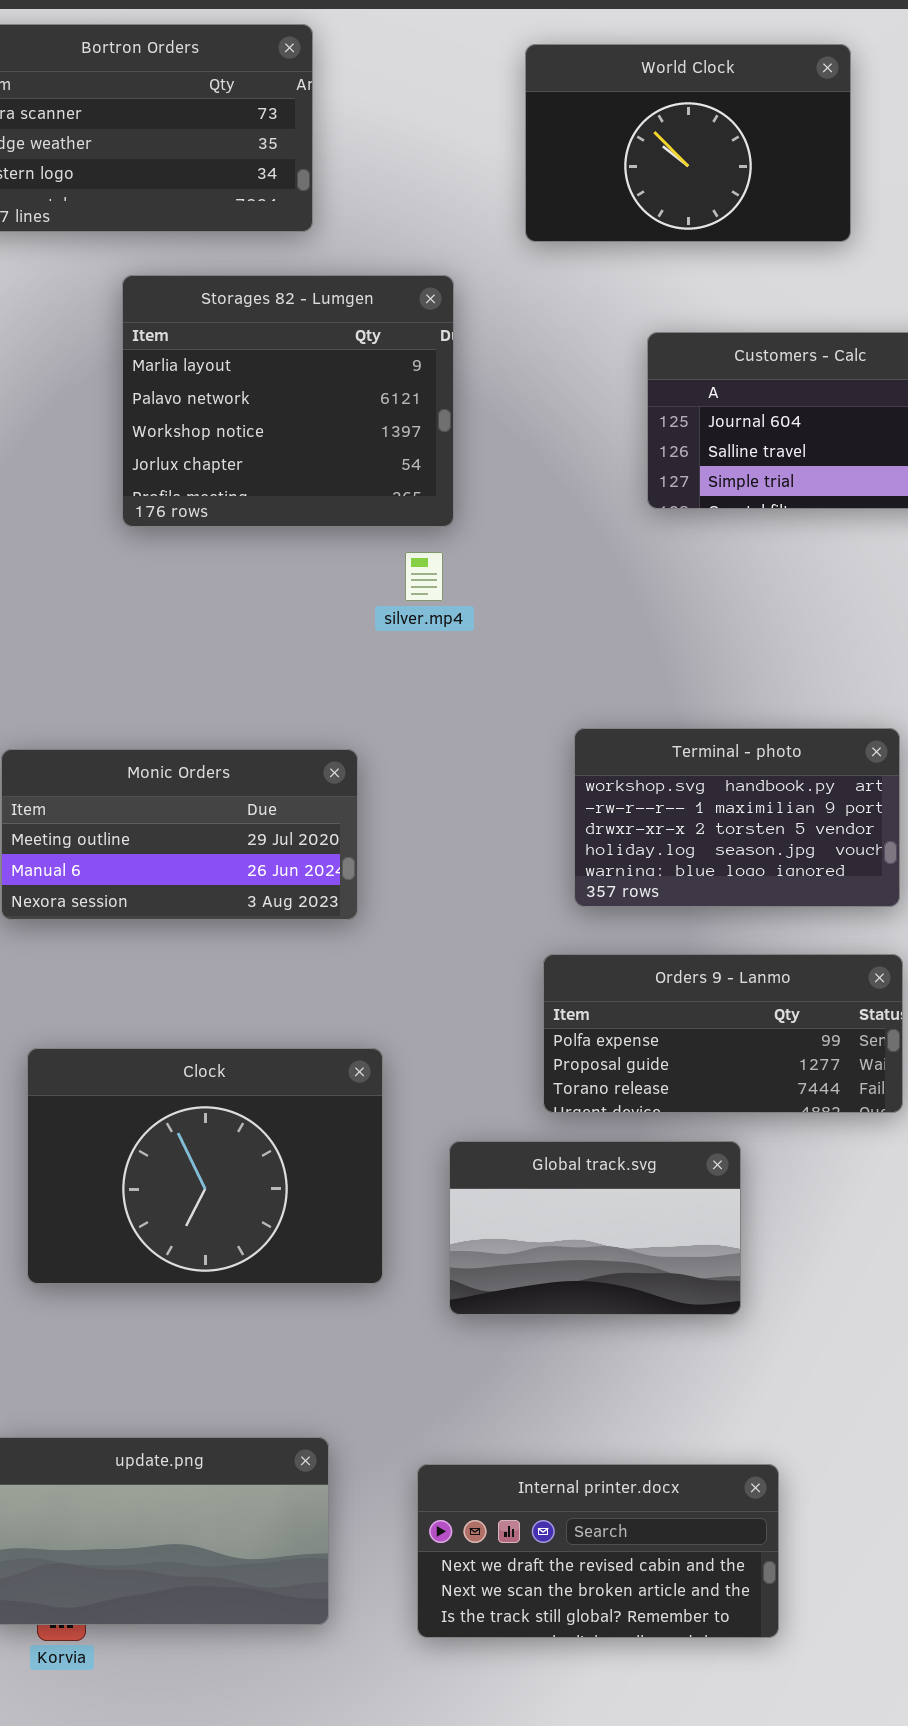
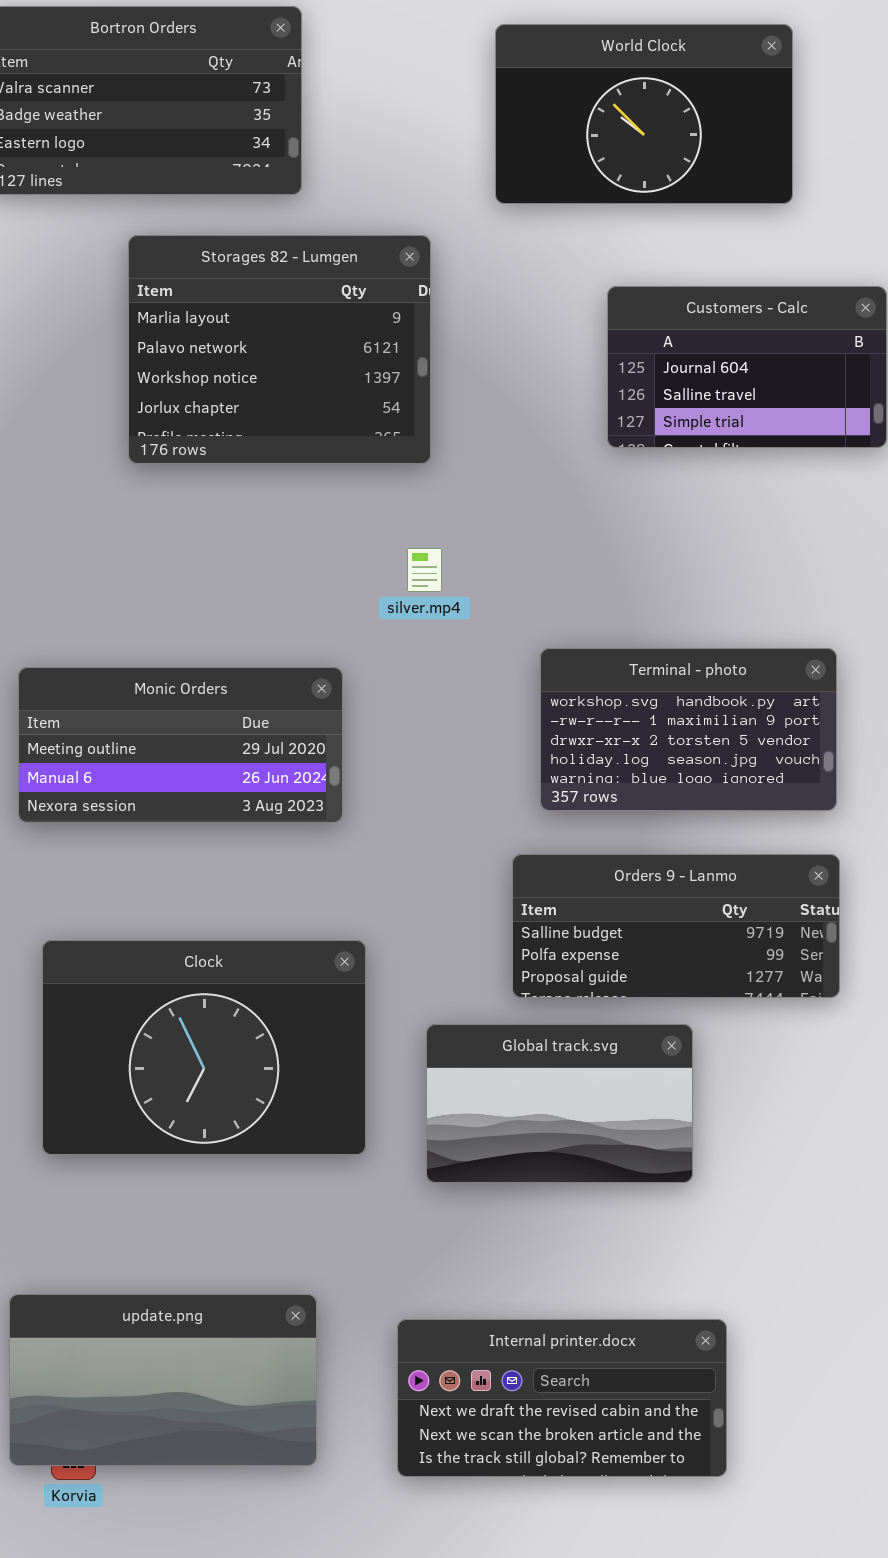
silver.mp4: [405,552,443,601] -> [407,548,442,592], moved
Orders 9 - Lanmo: [543,954,903,1113] -> [512,854,840,998], scrolled up 1 row

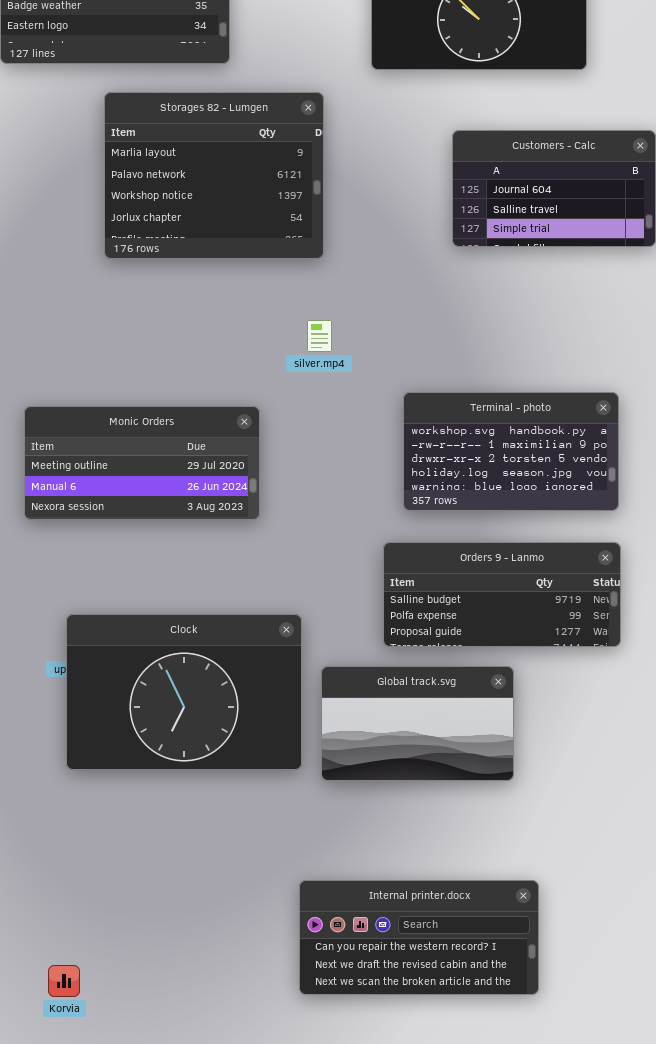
Clock: [42,940,366,1155] -> [66,614,302,770], moved
update.png: [9,1294,317,1466] -> none, closed
Internal printer.docx: [397,1319,727,1477] -> [299,880,539,995], scrolled up 1 row

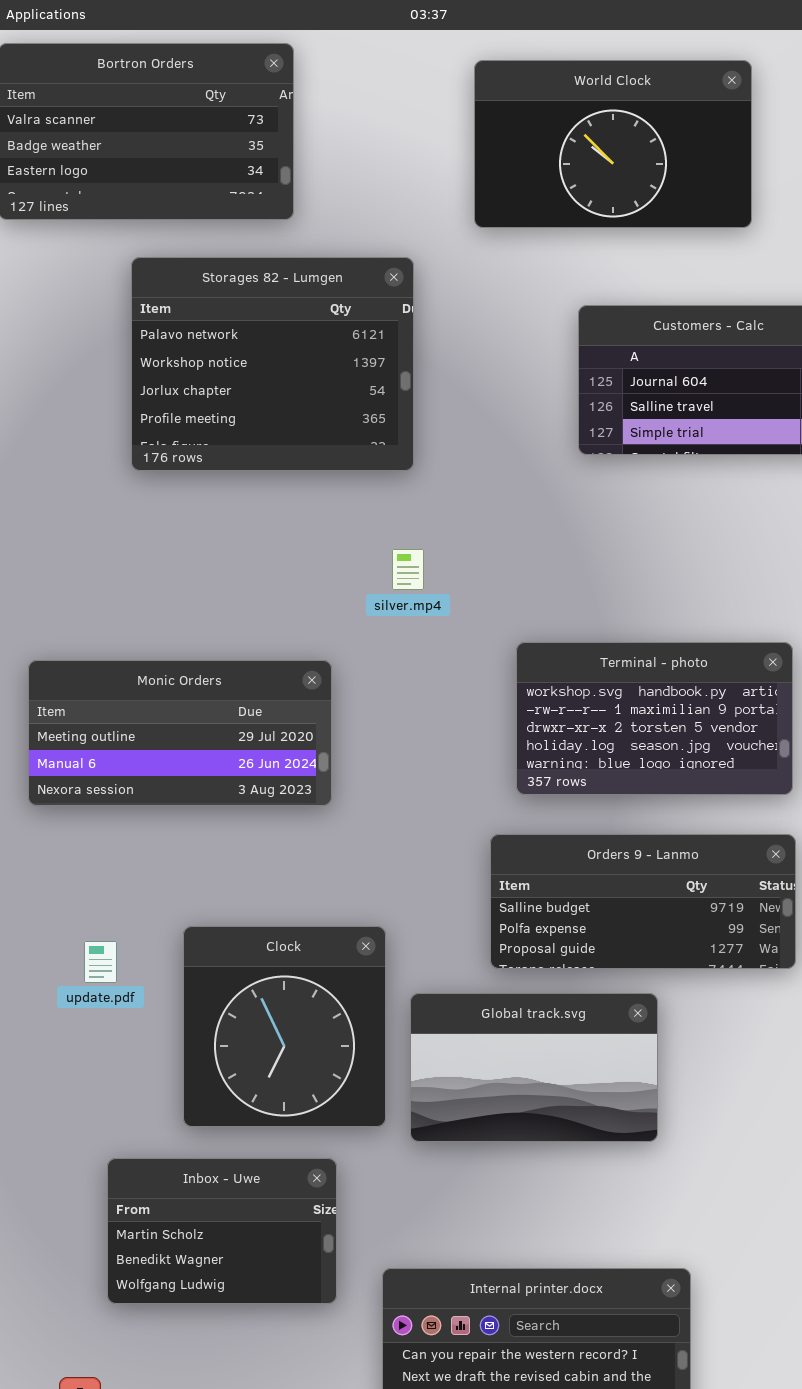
Storages 82 - Lumgen: [104,92,324,259] -> [131,257,414,471], scrolled down 1 row
Clock: [66,614,302,770] -> [183,926,386,1127], resized
Inbox - Uwe: none -> [107,1158,337,1304], opened

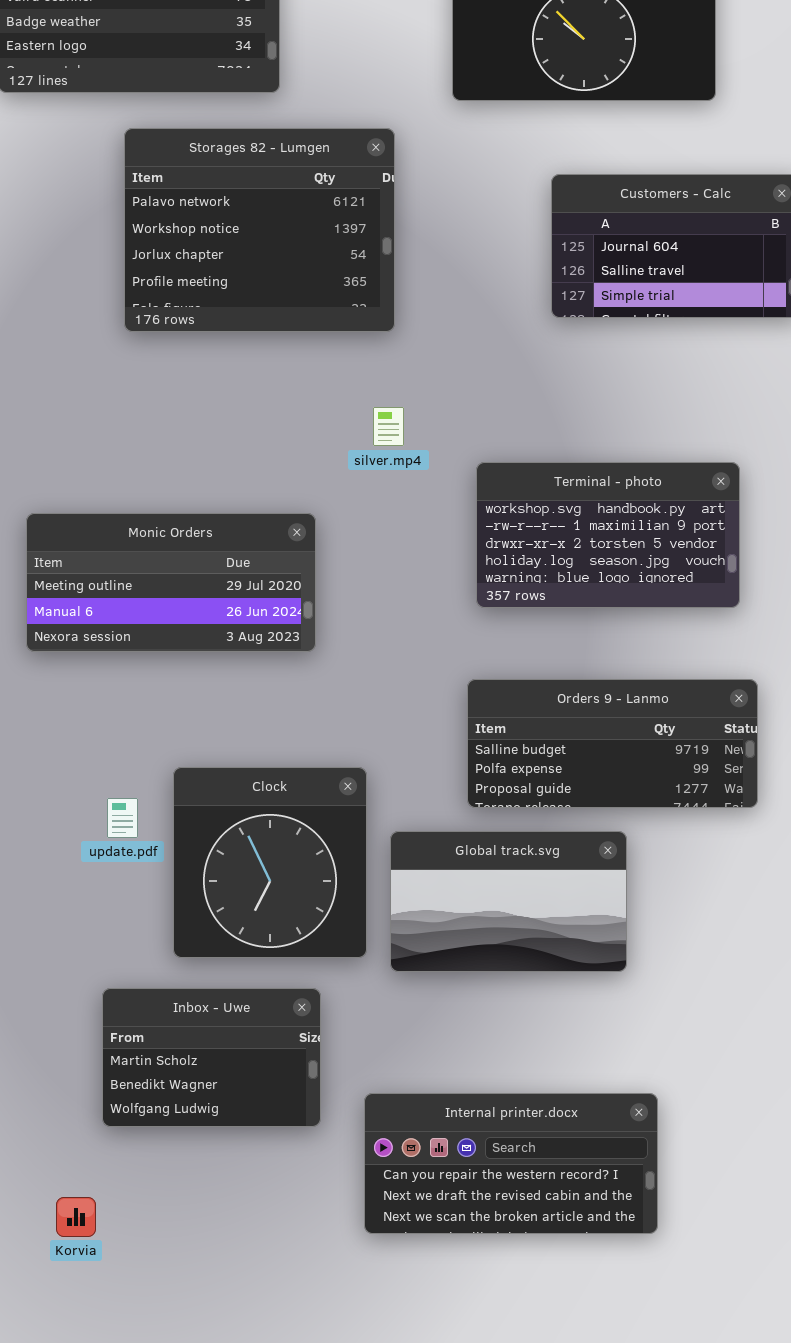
Terminal - photo: [516,642,793,795] -> [476,462,740,608], moved
update.pdf: [84,941,117,983] -> [107,798,138,838], moved

